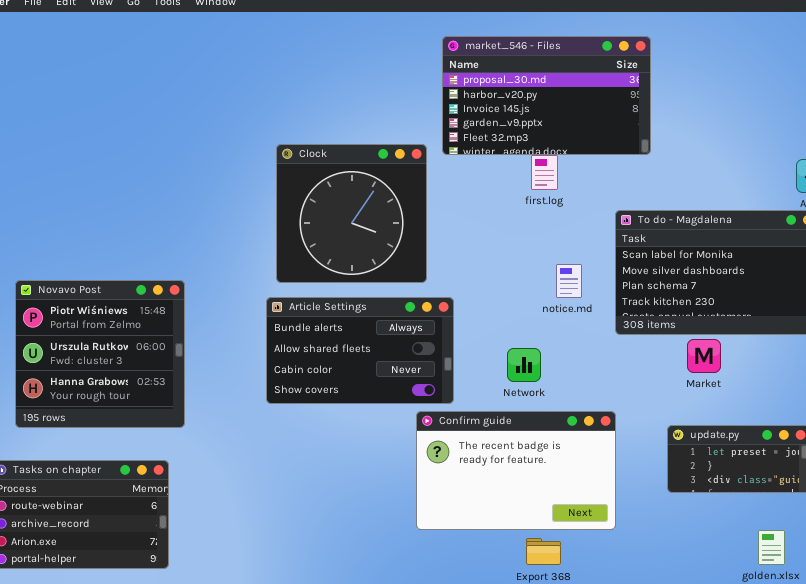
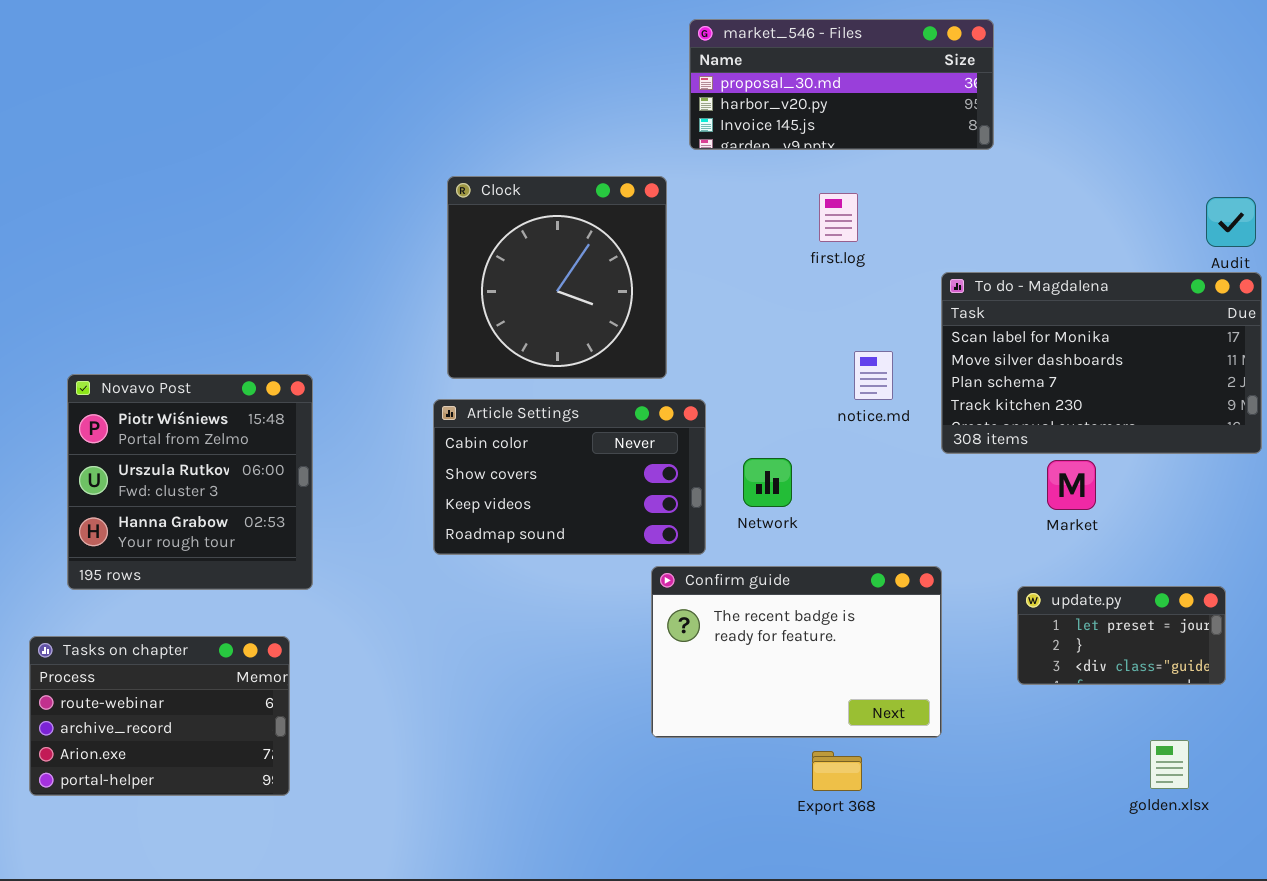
market_546 - Files: [442,36,651,155] -> [689,19,994,150], resized
Article Settings: [266,297,454,404] -> [433,399,706,555], scrolled down 2 rows
Network: [507,348,541,382] -> [743,458,792,507], moved

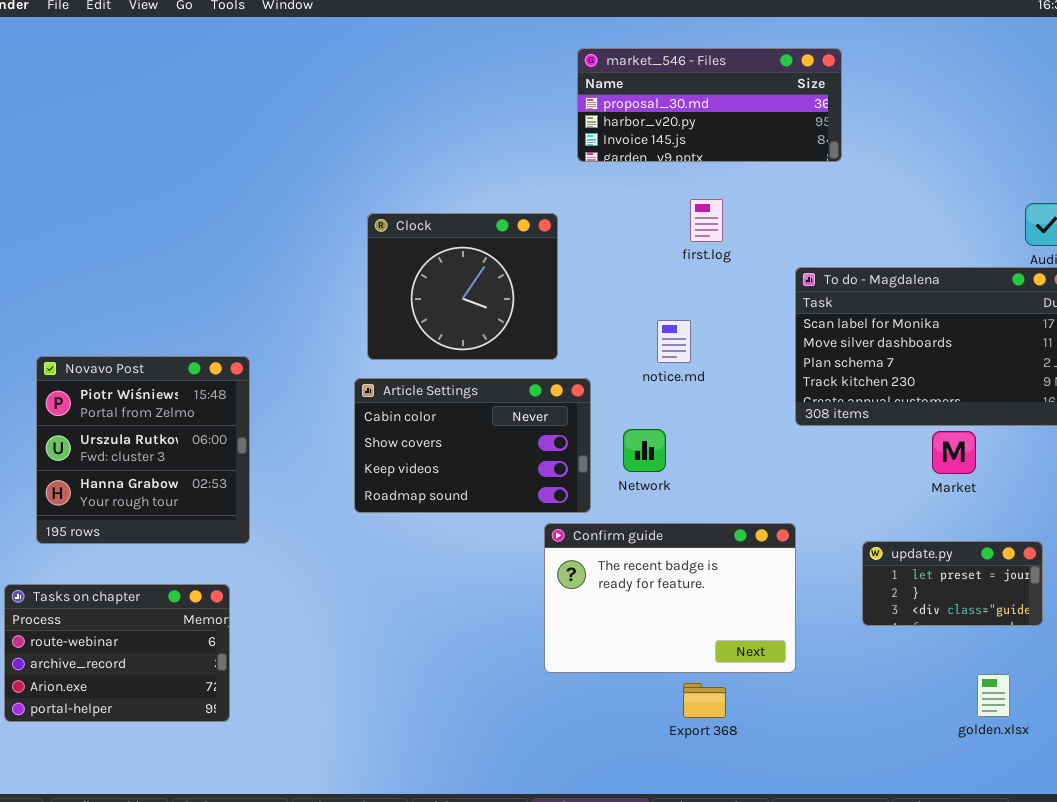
Clock: [447,176,667,379] -> [367,213,558,360], resized
notice.md: [854,351,893,400] -> [657,320,691,363], moved
Market: [1047,460,1096,510] -> [932,431,976,474], moved

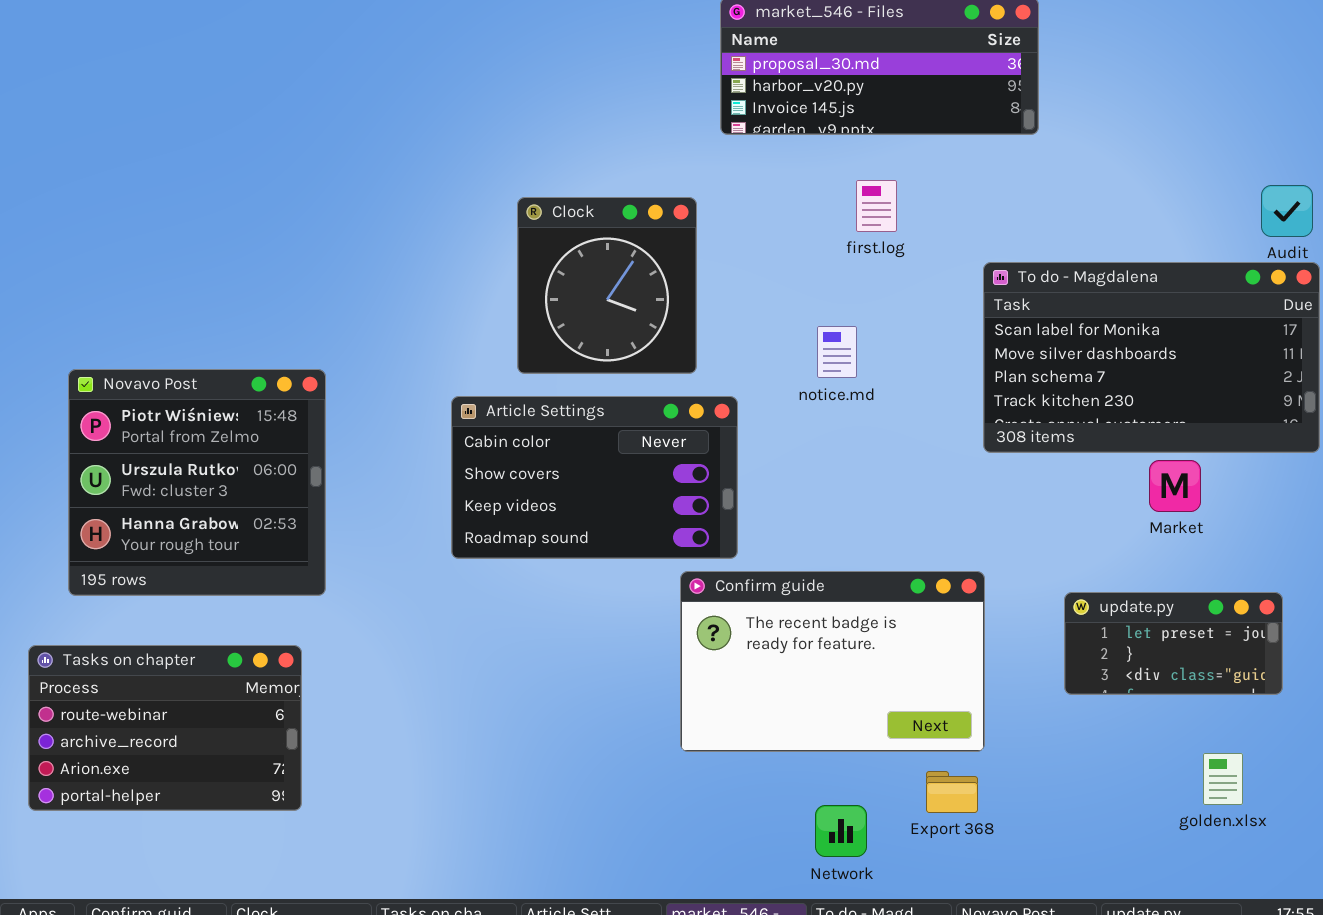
Clock: [367,213,558,360] -> [517,197,697,374], resized
Network: [623,429,666,472] -> [815,805,867,857], moved
Export 368: [683,683,726,718] -> [926,771,978,813], moved

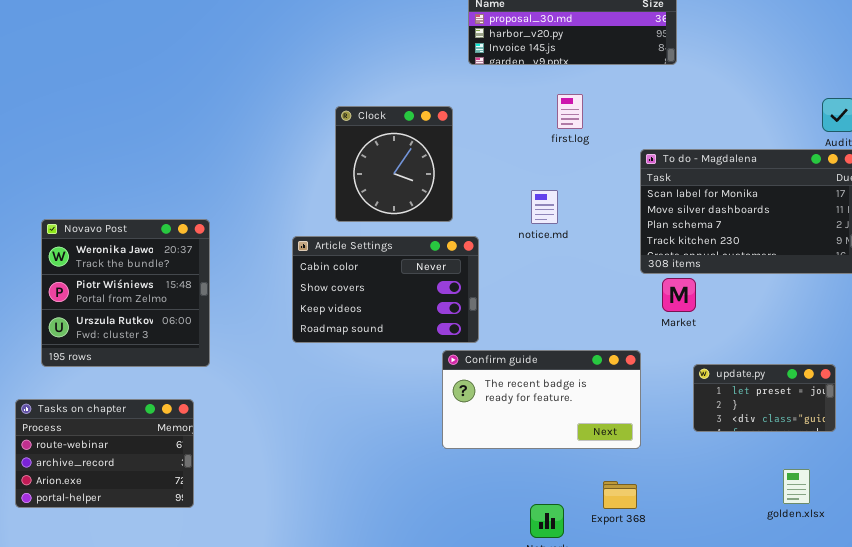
Novavo Post: [68,369,326,596] -> [41,219,210,367], scrolled up 1 row
Market: [1149,460,1201,512] -> [662,278,696,312], moved
Confirm guide: [680,571,985,752] -> [442,350,641,449], resized

